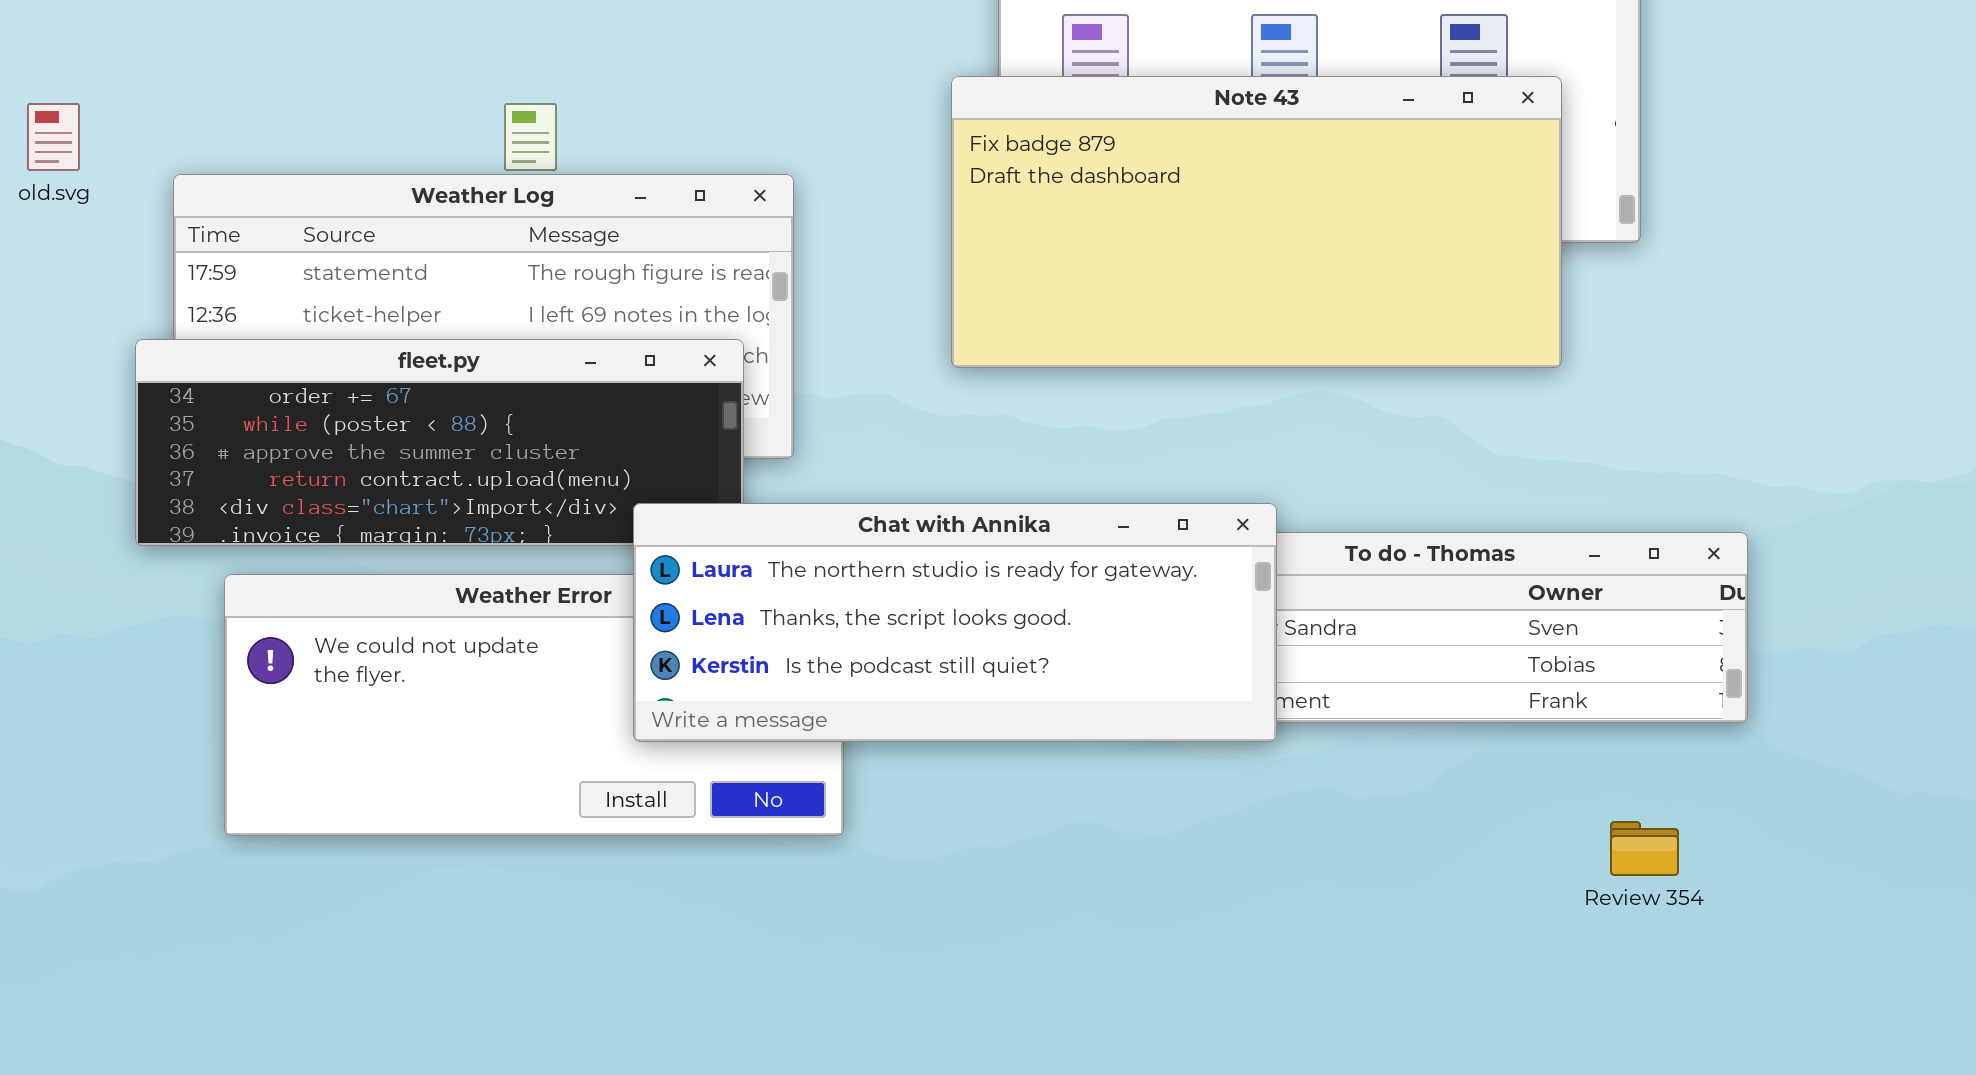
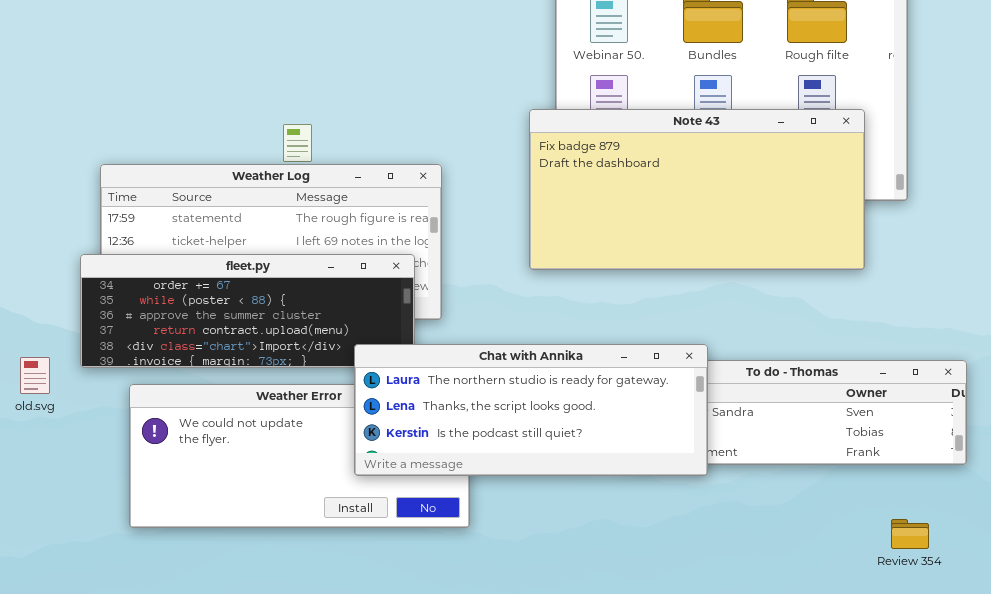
old.svg: [27,103,80,171] -> [20,357,50,394], moved

